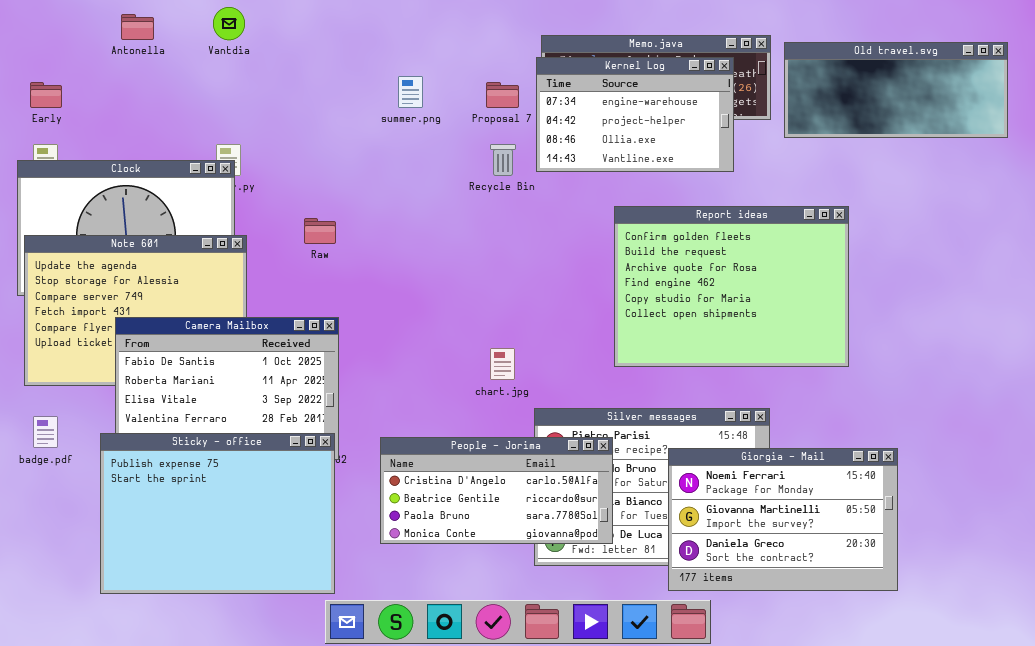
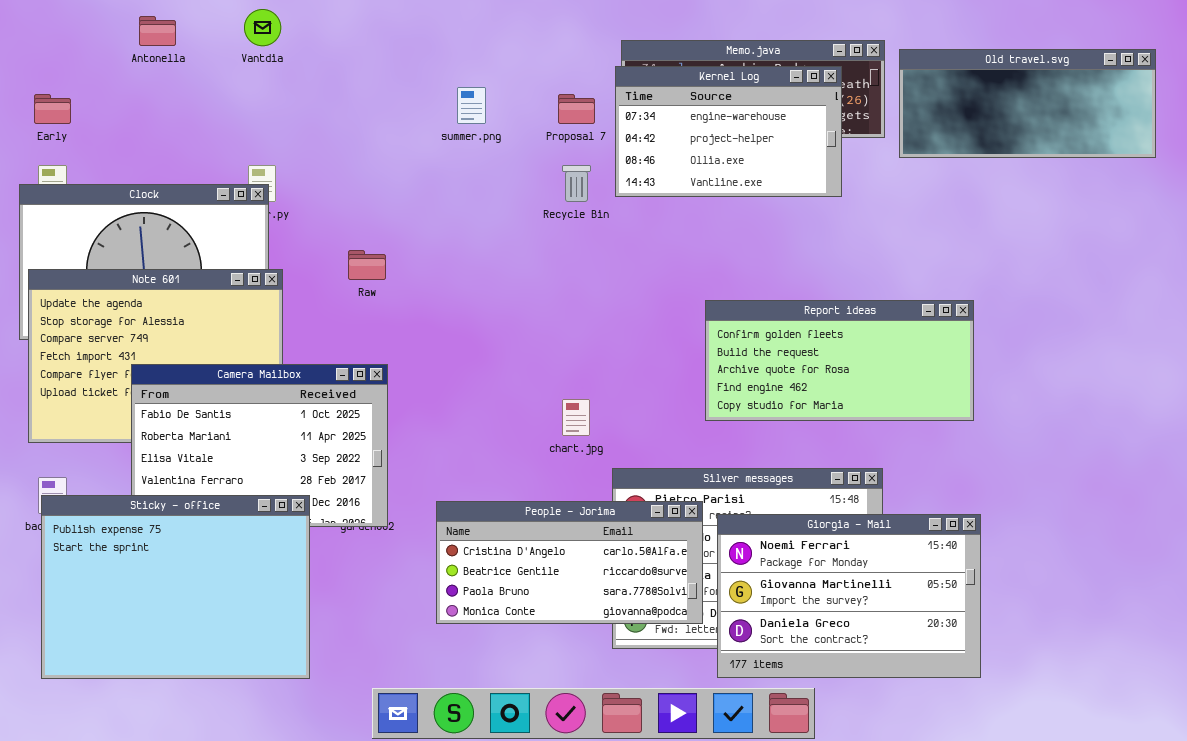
Report ideas: [614,206,849,367] -> [705,300,974,421], resized
Sticky - office: [100,433,335,594] -> [41,495,310,679], moved
Giorgia - Mail: [668,448,898,591] -> [717,514,981,678], moved

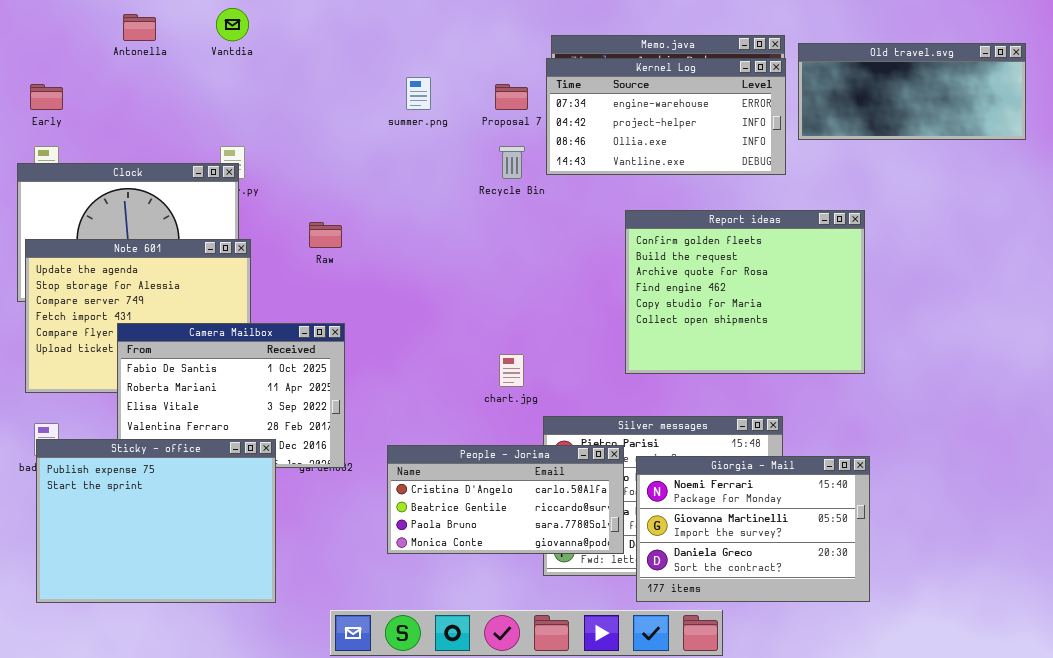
Kernel Log: [615,66,842,197] -> [546,58,786,175], resized
Report ideas: [705,300,974,421] -> [625,210,865,374], resized

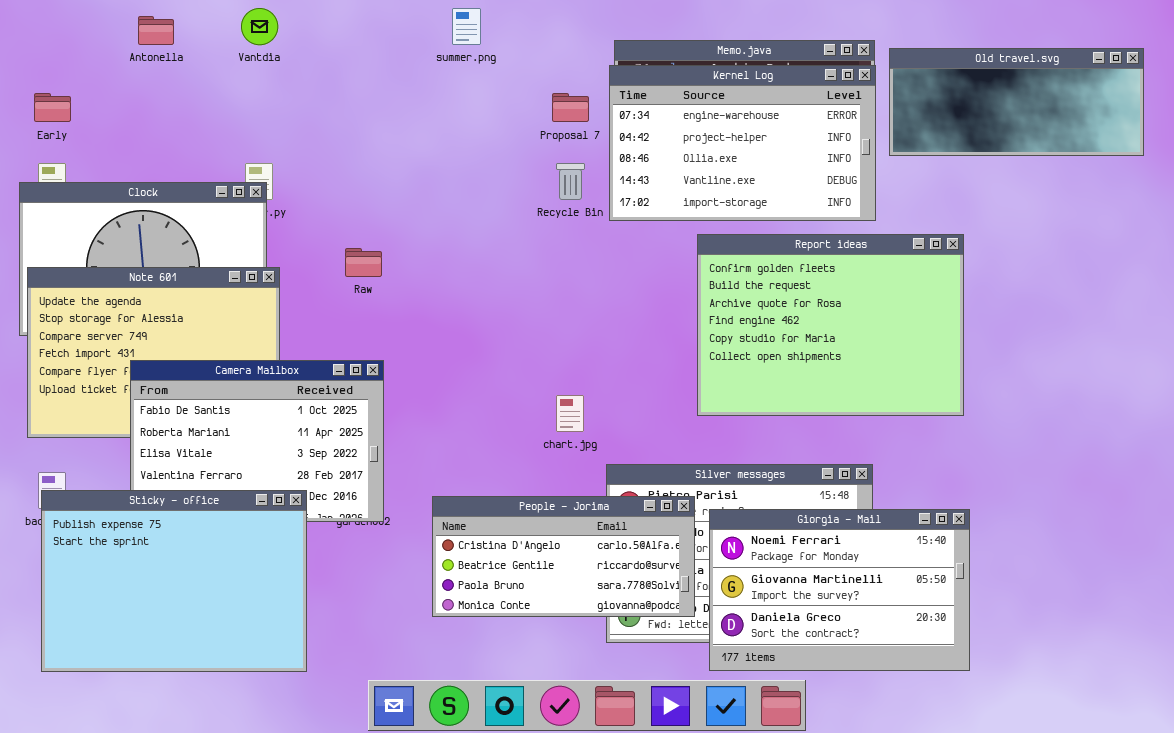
Kernel Log: [546,58,786,175] -> [609,65,876,221], resized
summer.png: [406,77,431,110] -> [452,8,481,45], moved

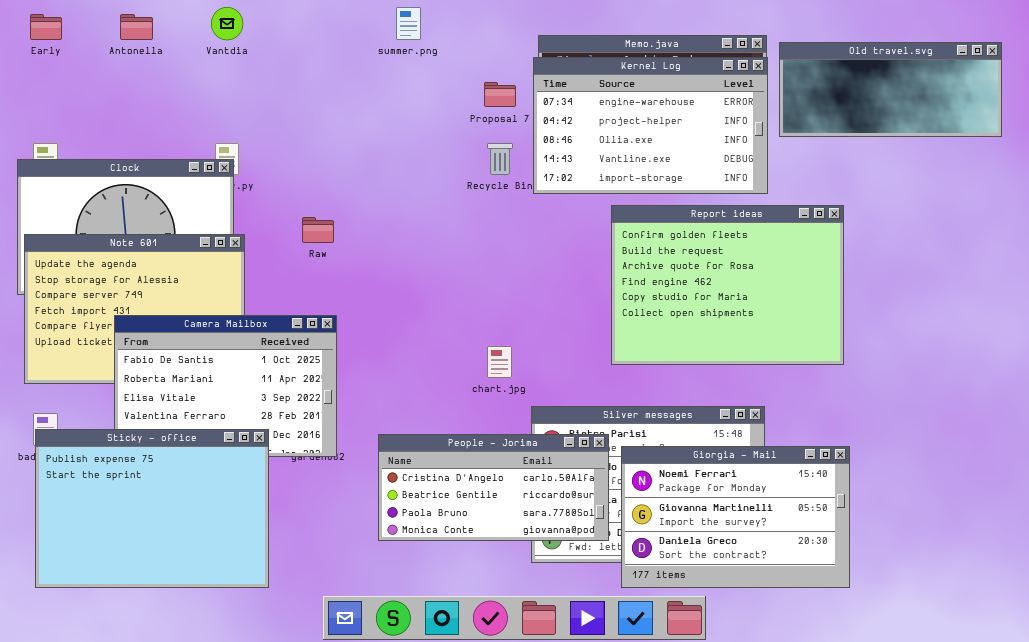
Early: [34,93,71,122] -> [30,14,62,40], moved

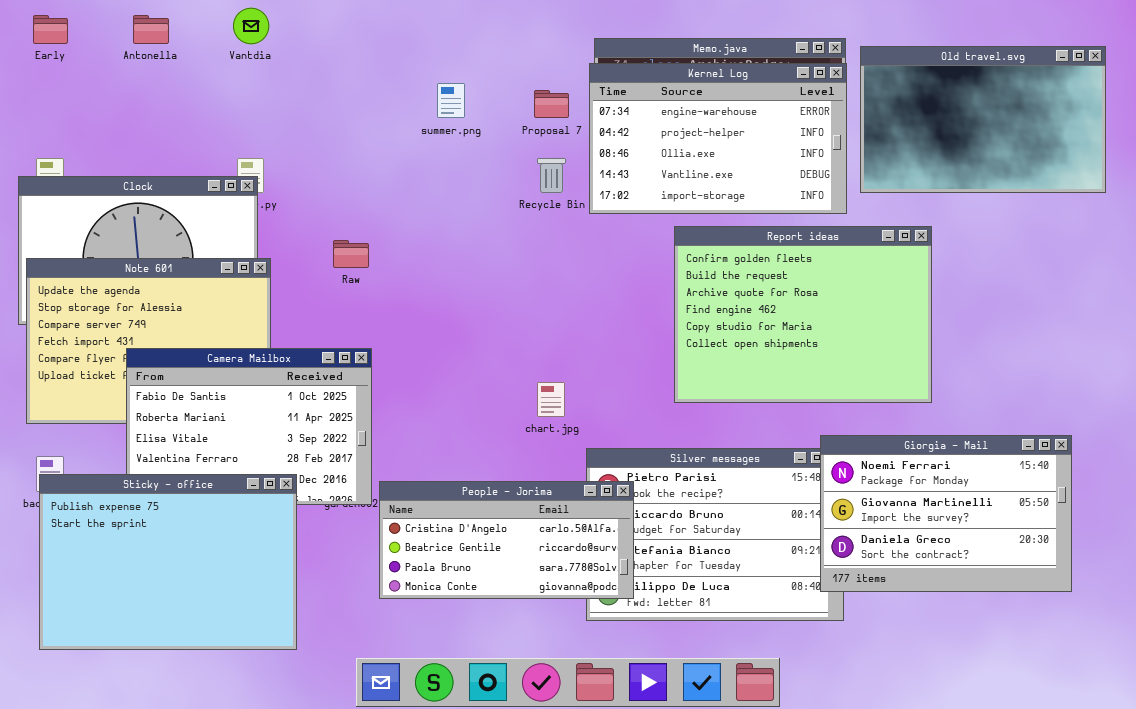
summer.png: [396,7,421,40] -> [437,83,465,118], moved
Old travel.svg: [779,42,1002,137] -> [860,46,1106,193], resized
People - Jorima: [378,434,609,541] -> [379,481,634,599], moved
Giorgia - Mail: [621,446,850,588] -> [820,435,1072,592], moved

